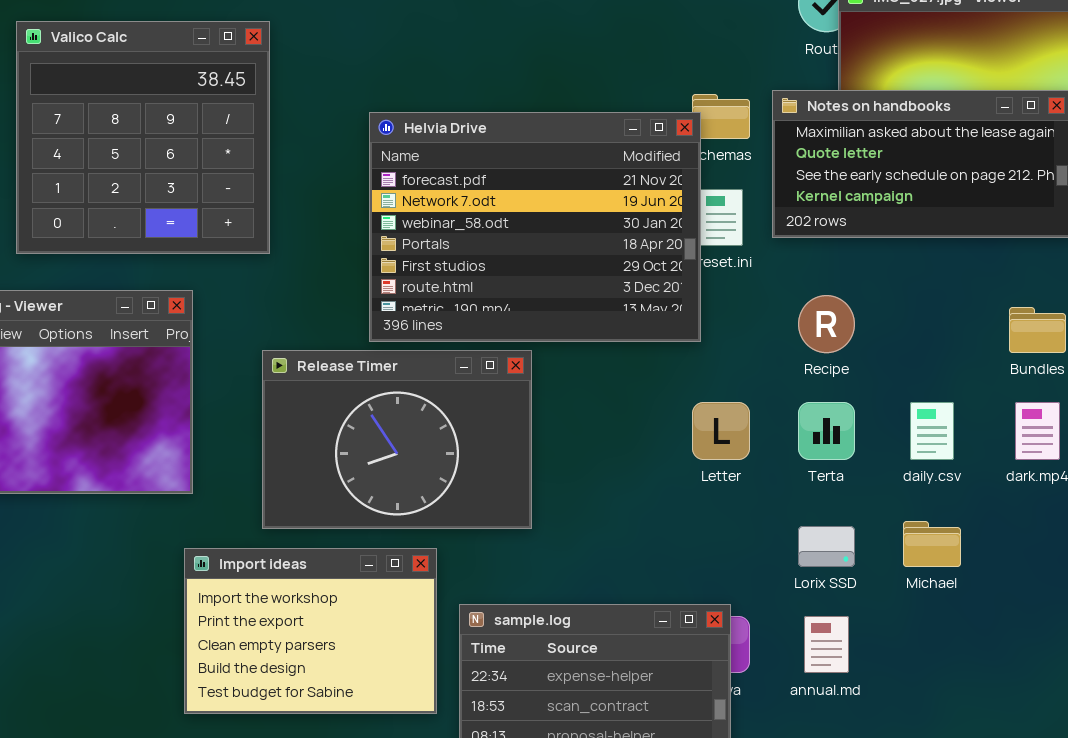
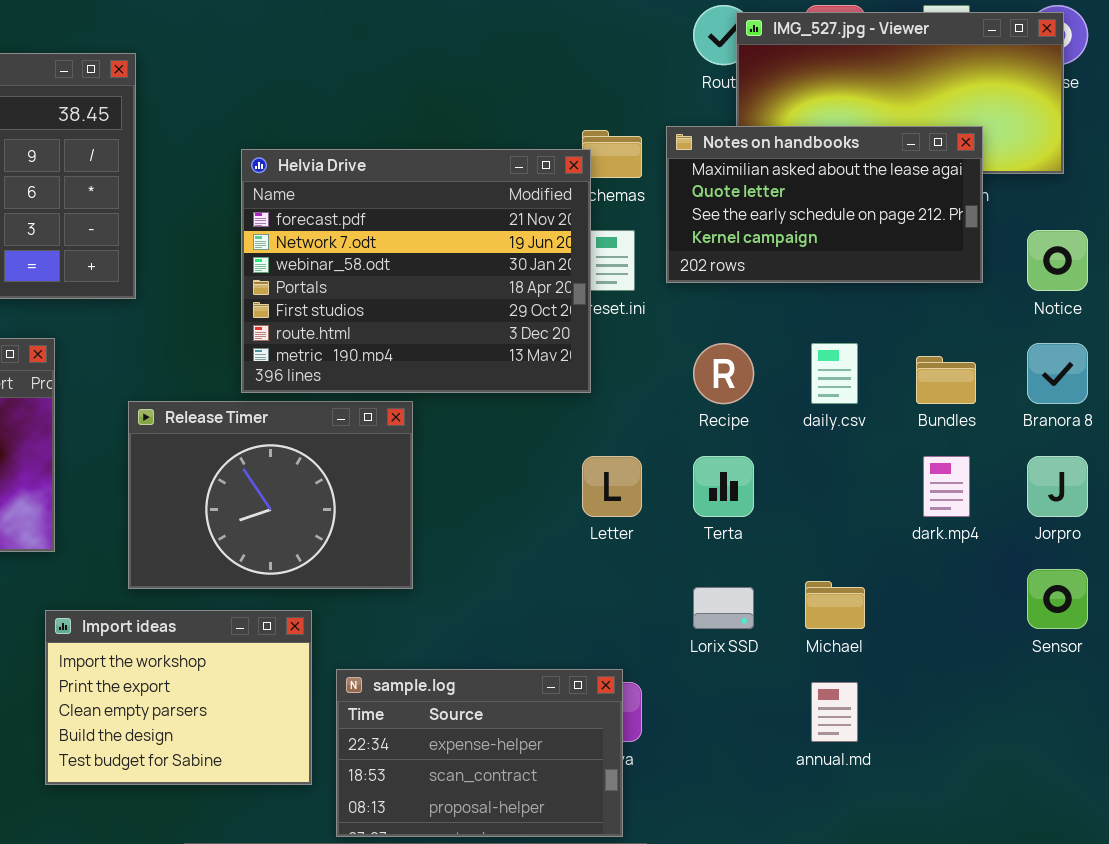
daily.csv: [910,402,954,460] -> [811,343,858,404], moved
annual.md: [804,616,849,673] -> [811,682,858,742], moved

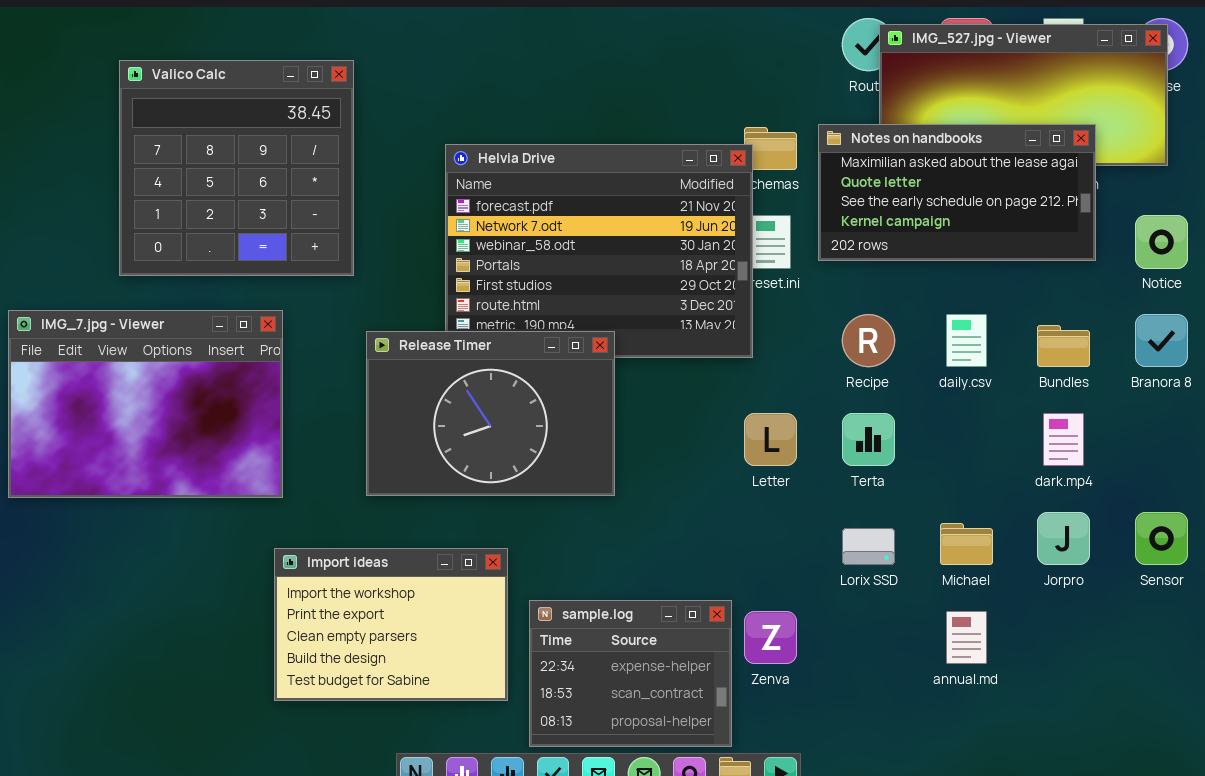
Release Timer: [128,401,413,589] -> [366,331,615,496], moved
Jorpro: [1027,456,1088,517] -> [1037,512,1090,565], moved
sample.log: [336,669,623,837] -> [529,600,732,747], resized

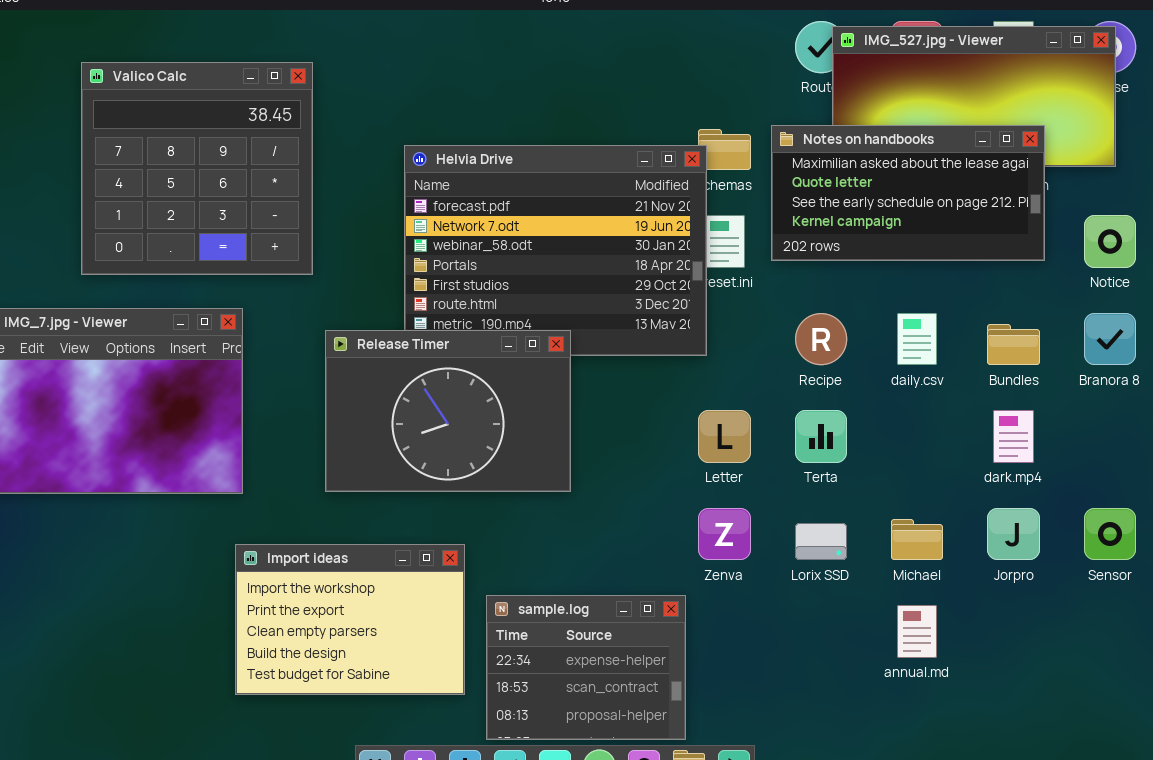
Zenva: [744,611,797,664] -> [698,508,751,560], moved

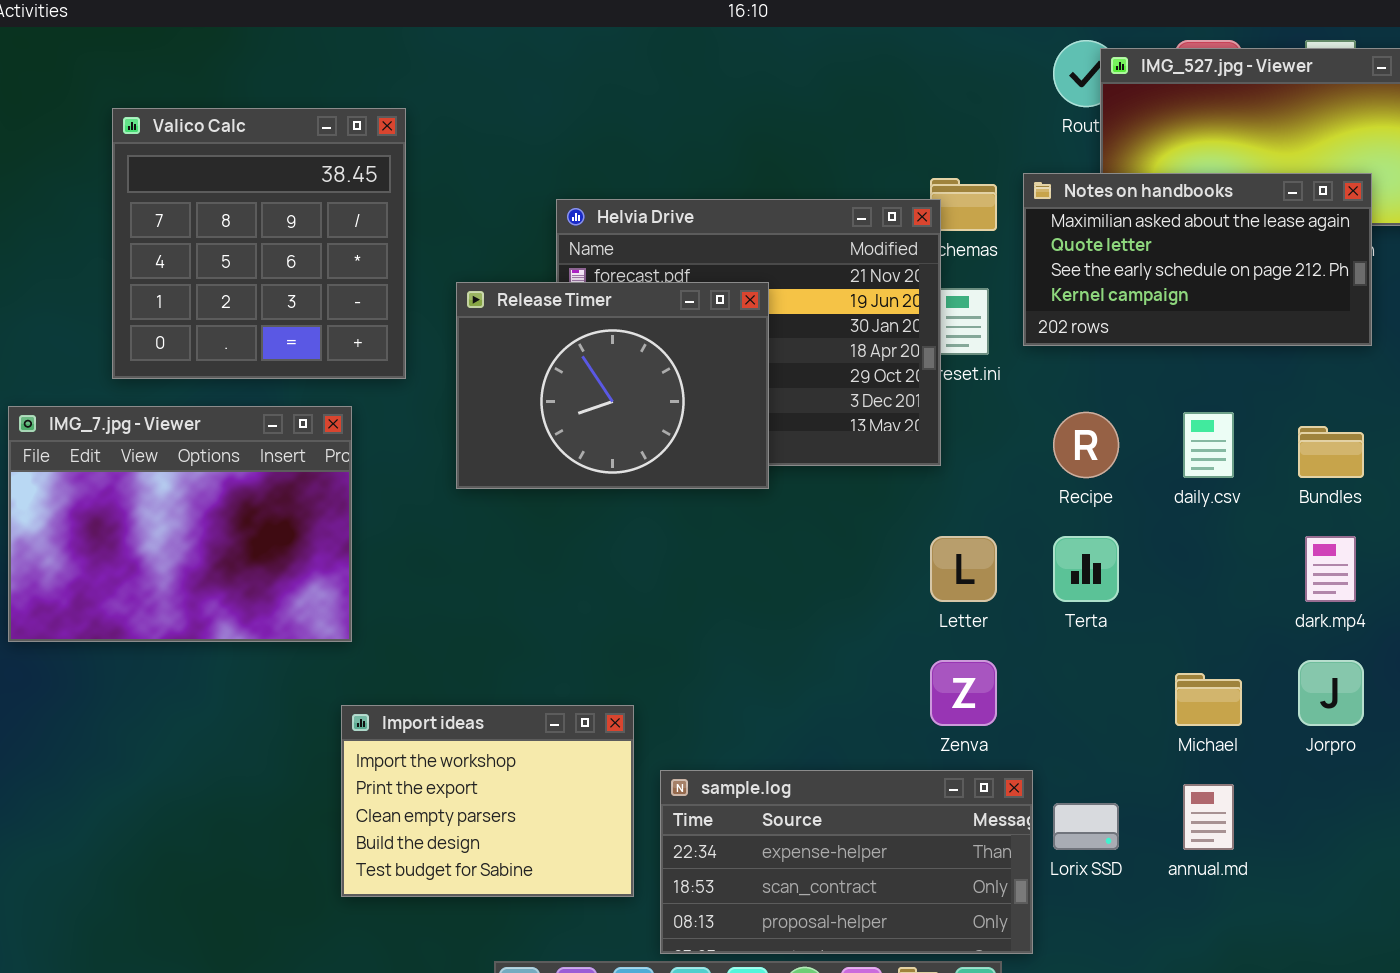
Valico Calc: [81,62,313,275] -> [112,108,406,379], moved
Release Timer: [325,330,571,492] -> [456,282,769,489], moved
Lorix SSD: [795,523,847,560] -> [1053,803,1119,850], moved
sample.log: [486,595,686,740] -> [660,770,1033,954], resized

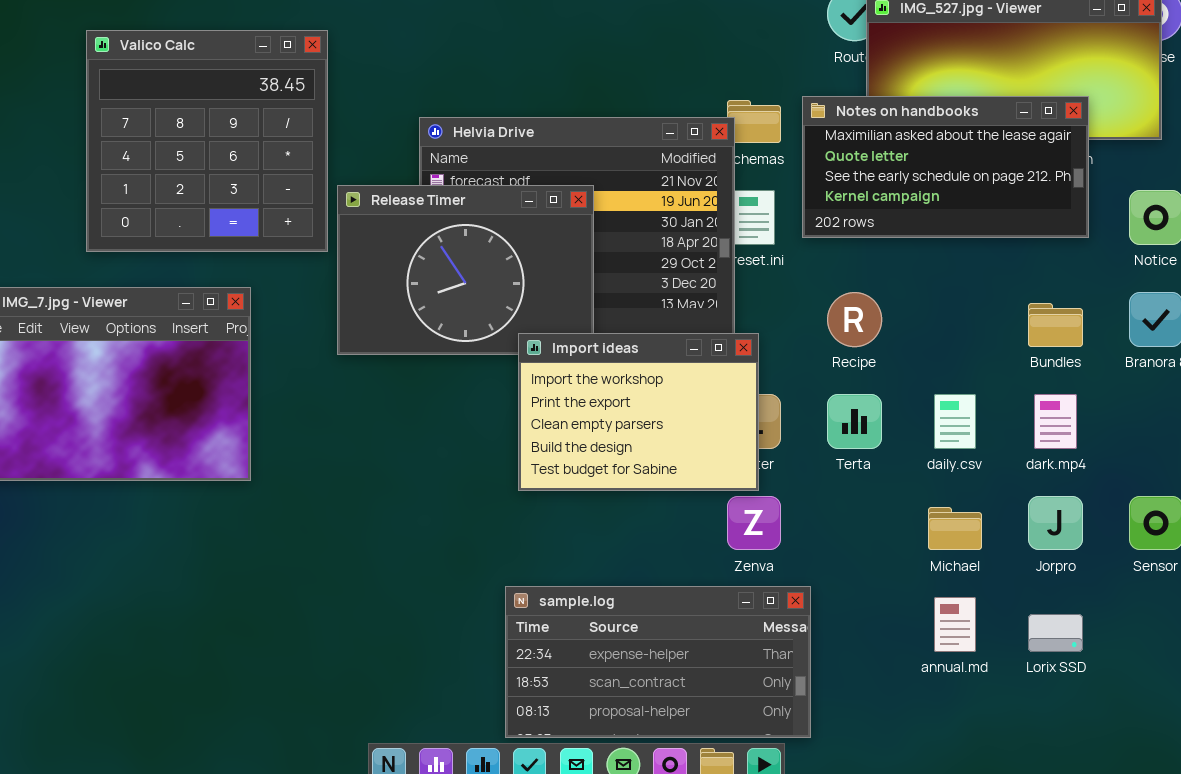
Valico Calc: [112,108,406,379] -> [86,30,328,252], moved
daily.csv: [1183,412,1234,478] -> [934,394,976,449], moved
Import ideas: [341,705,634,897] -> [518,333,759,491], moved
Lorix SSD: [1053,803,1119,850] -> [1028,614,1083,652], moved

